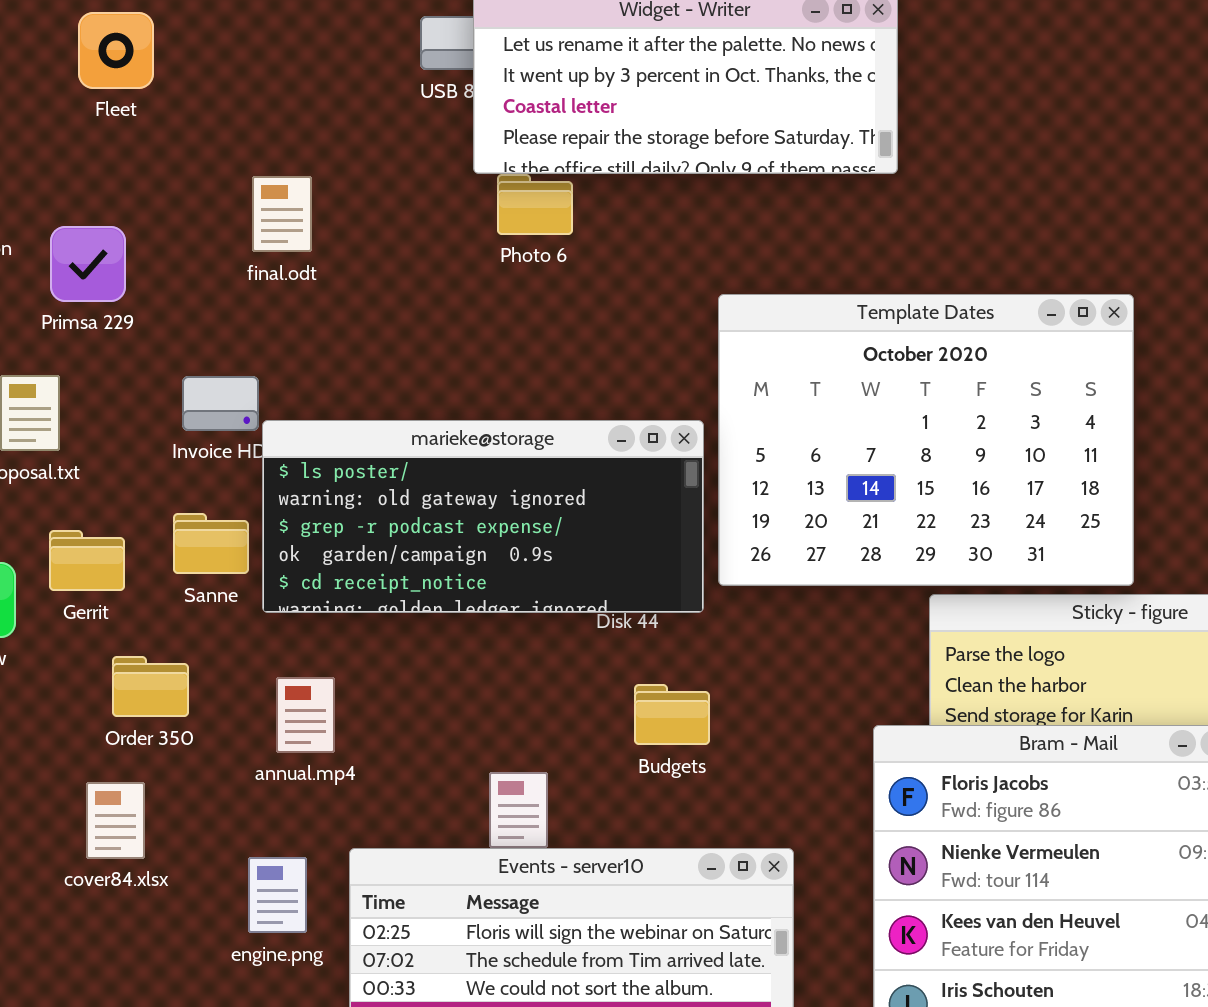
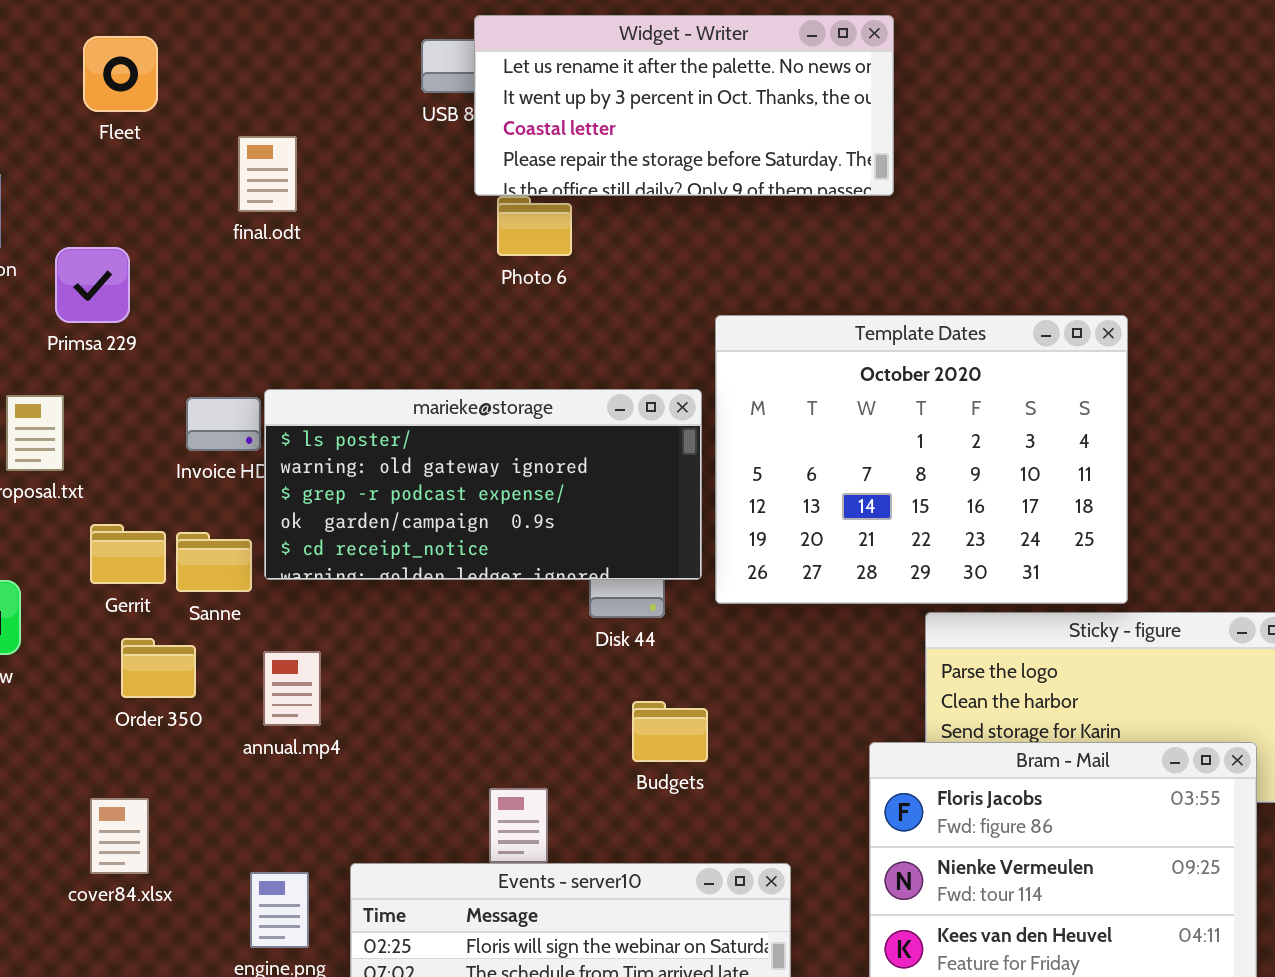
final.odt: [252,176,312,252] -> [238,136,297,212], moved
marieke@storage: [262,420,704,613] -> [264,389,702,580], moved
Gerrit: [49,530,125,591] -> [90,524,166,584], moved
Order 350: [112,656,189,717] -> [121,638,196,698], moved
annual.mp4: [276,677,335,753] -> [263,651,321,726], moved

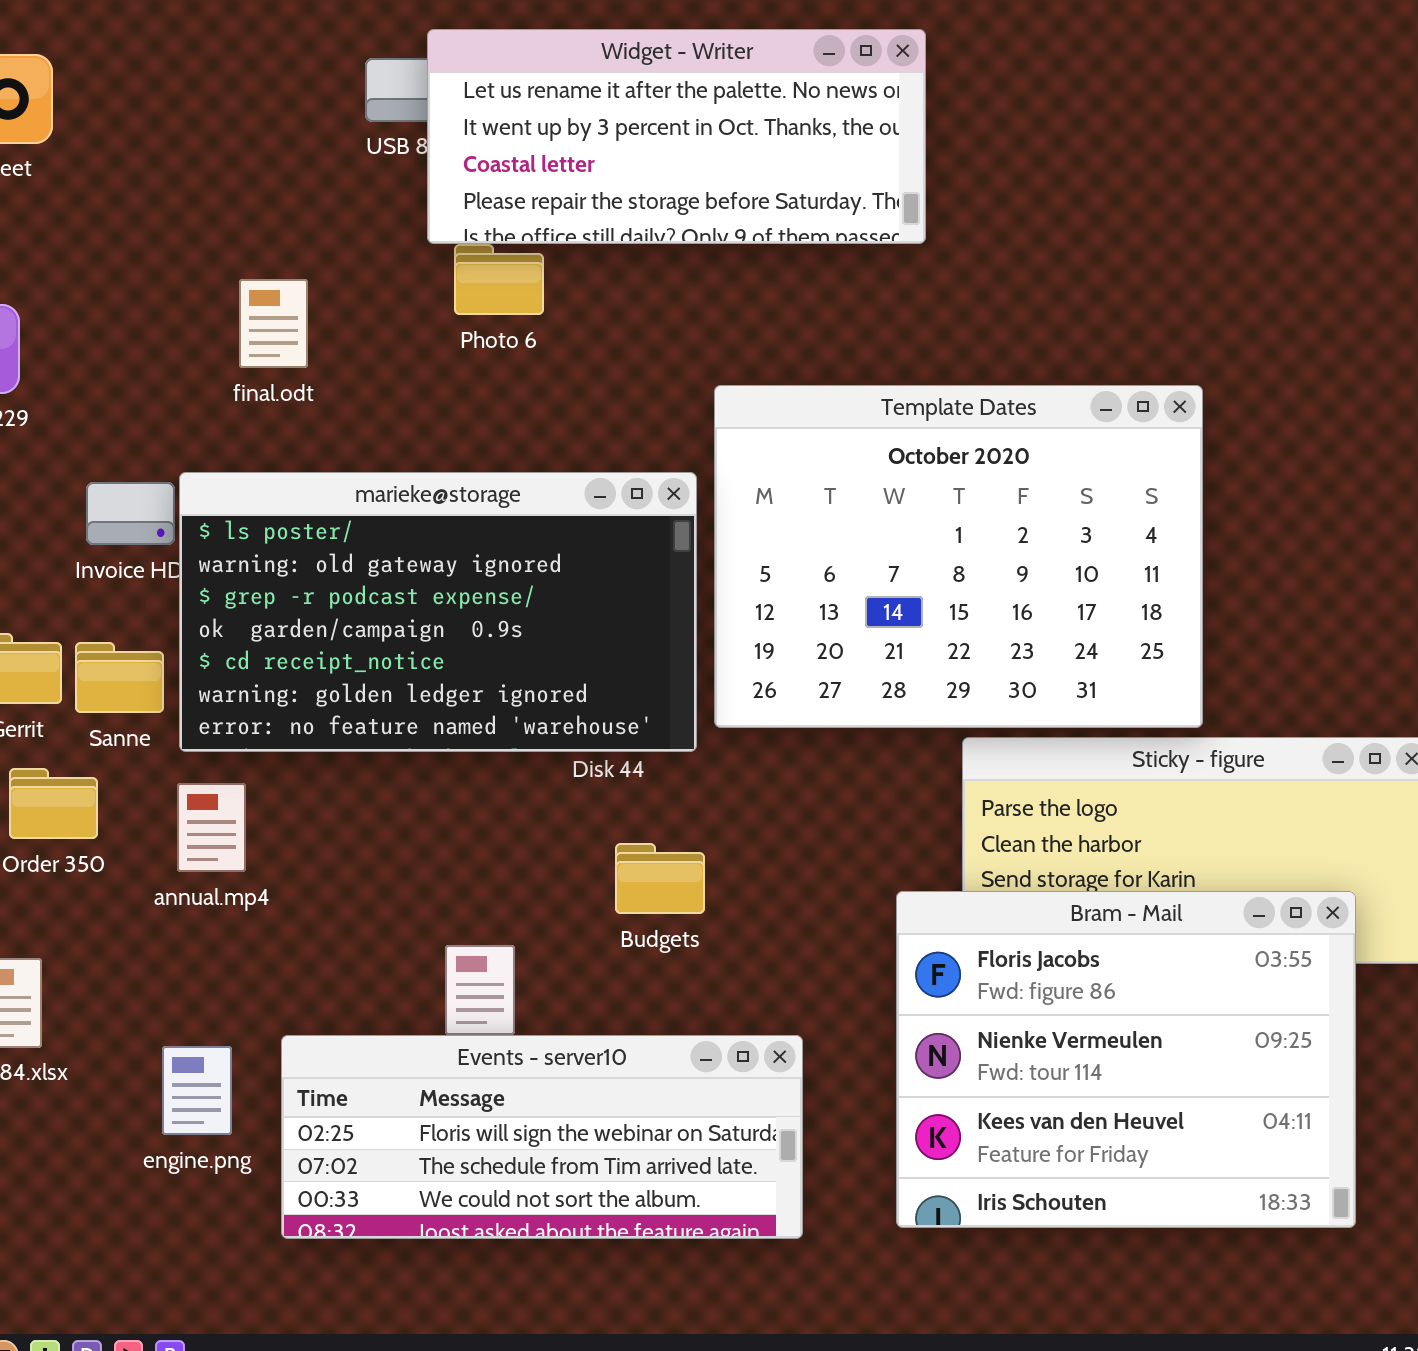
final.odt: [238,136,297,212] -> [239,279,308,368], moved
marieke@storage: [264,389,702,580] -> [179,472,697,752], resized

